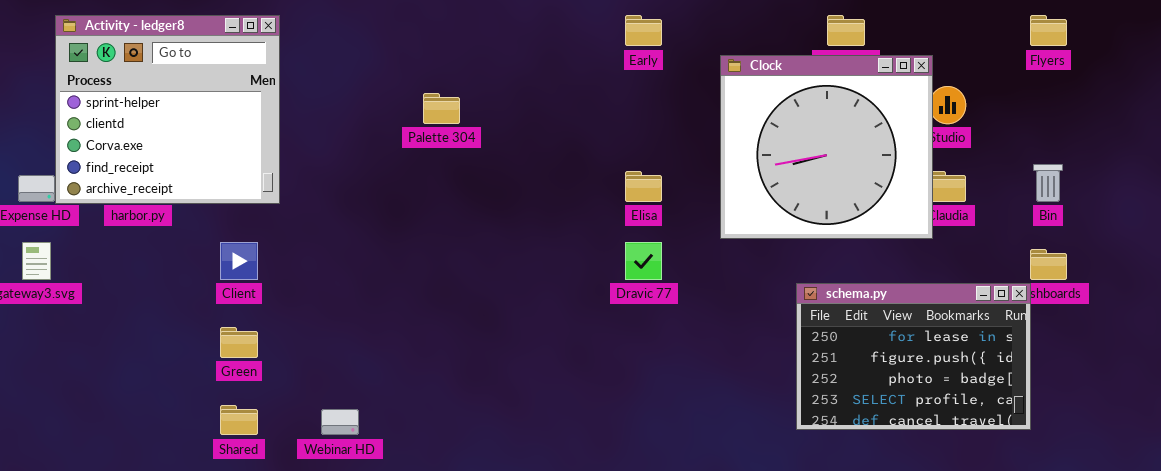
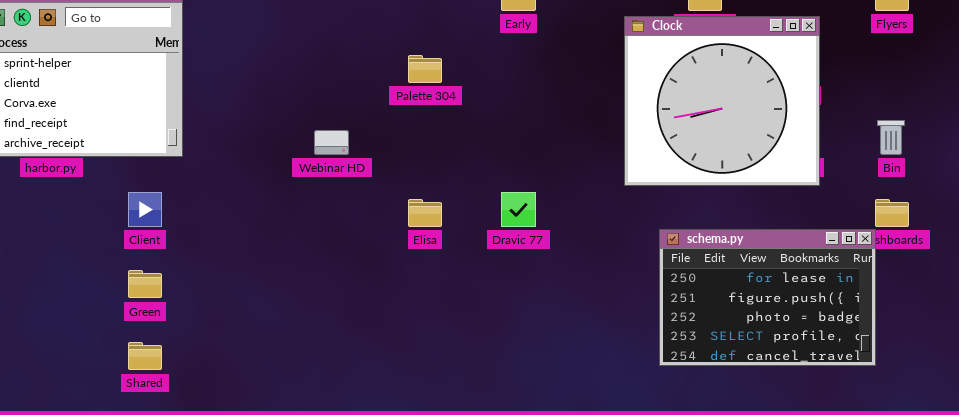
Clock: [720,55,933,239] -> [624,16,820,186], moved
Palette 304: [423,93,460,124] -> [408,55,442,83], moved
Elisa: [625,171,662,202] -> [408,199,442,227], moved
Webinar HD: [321,409,359,435] -> [314,130,349,155], moved

